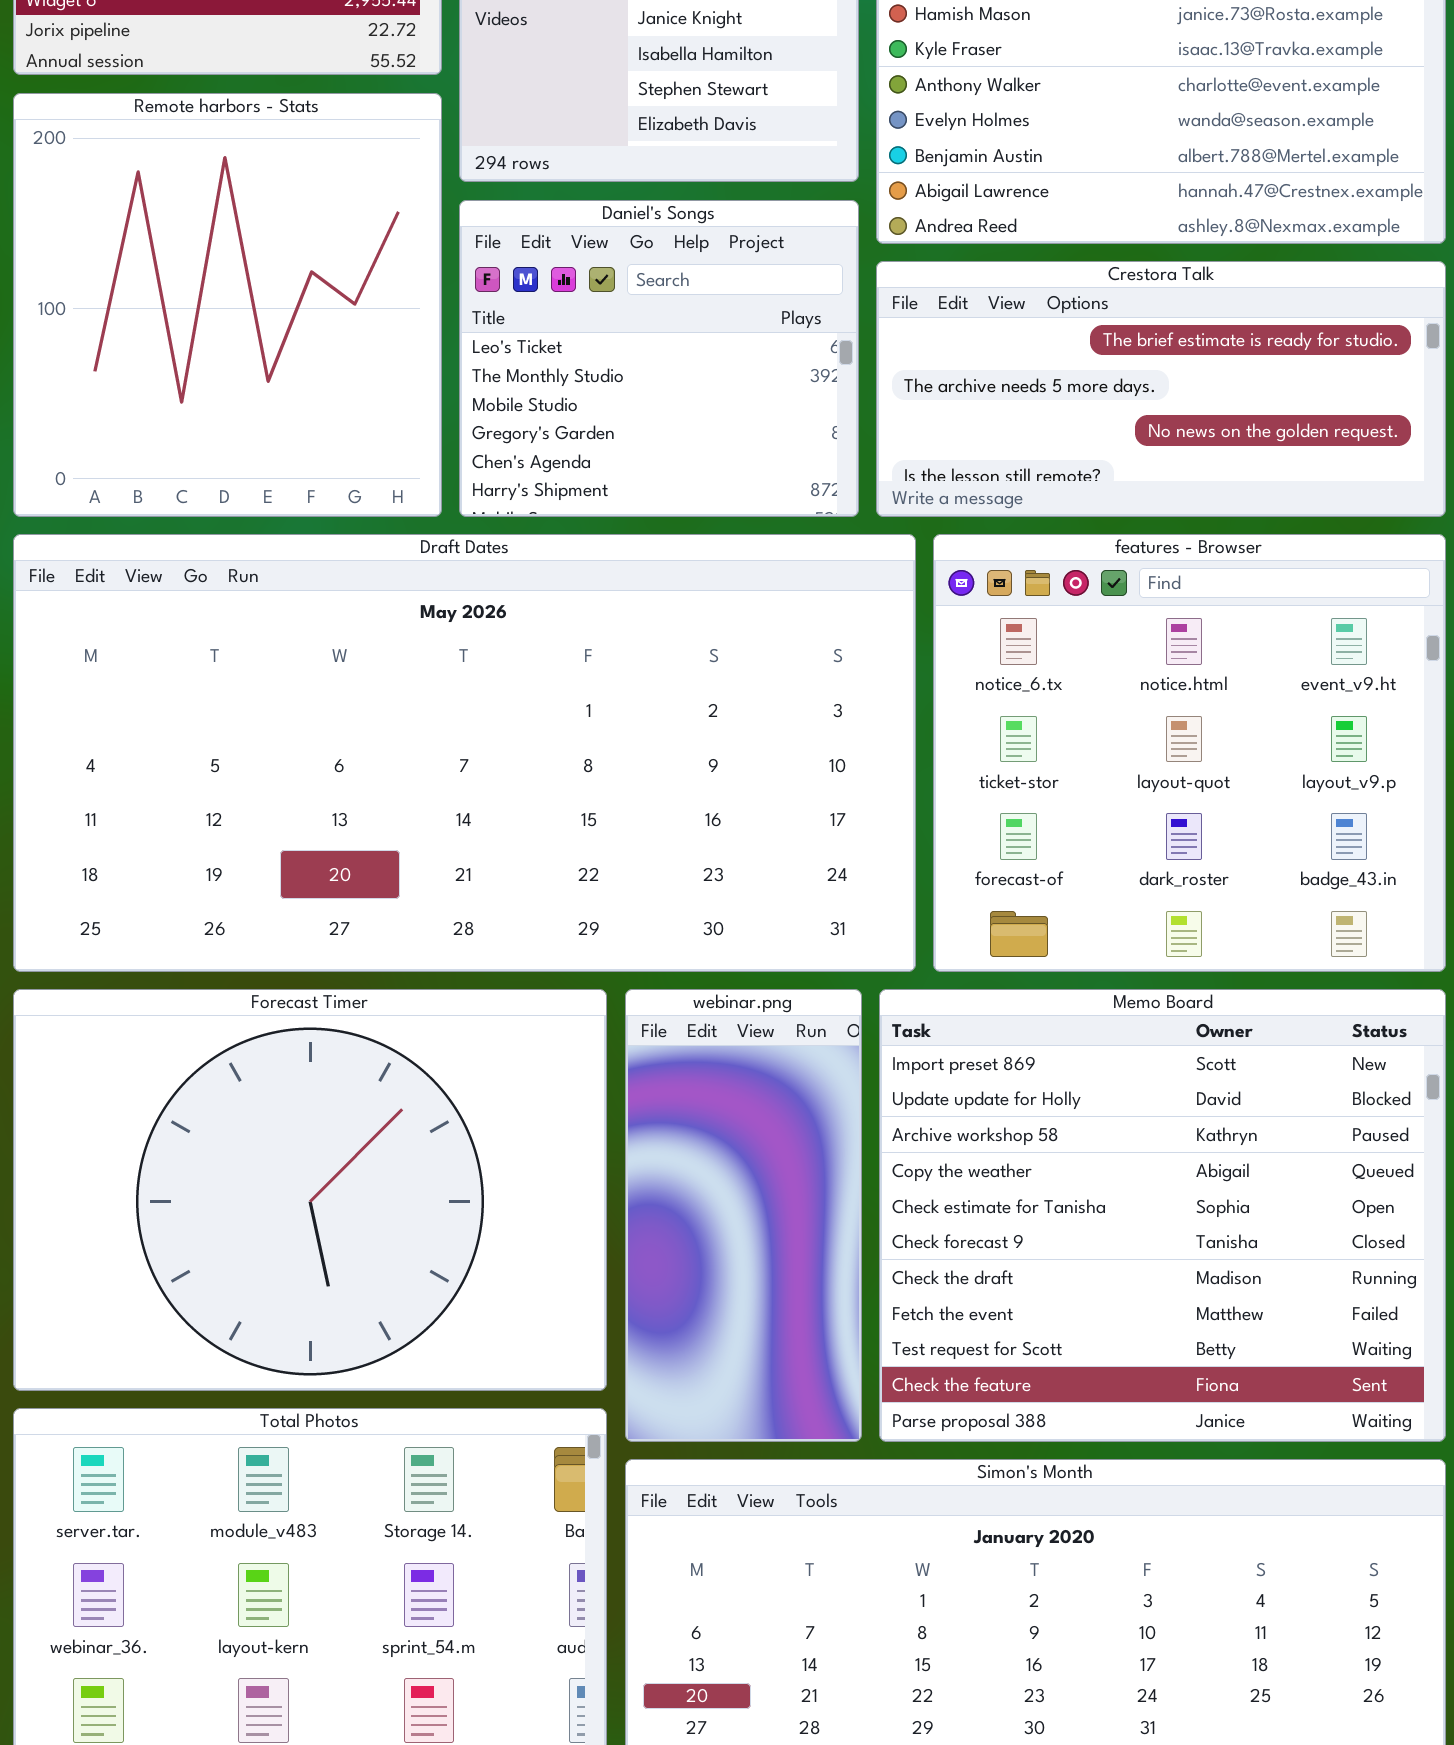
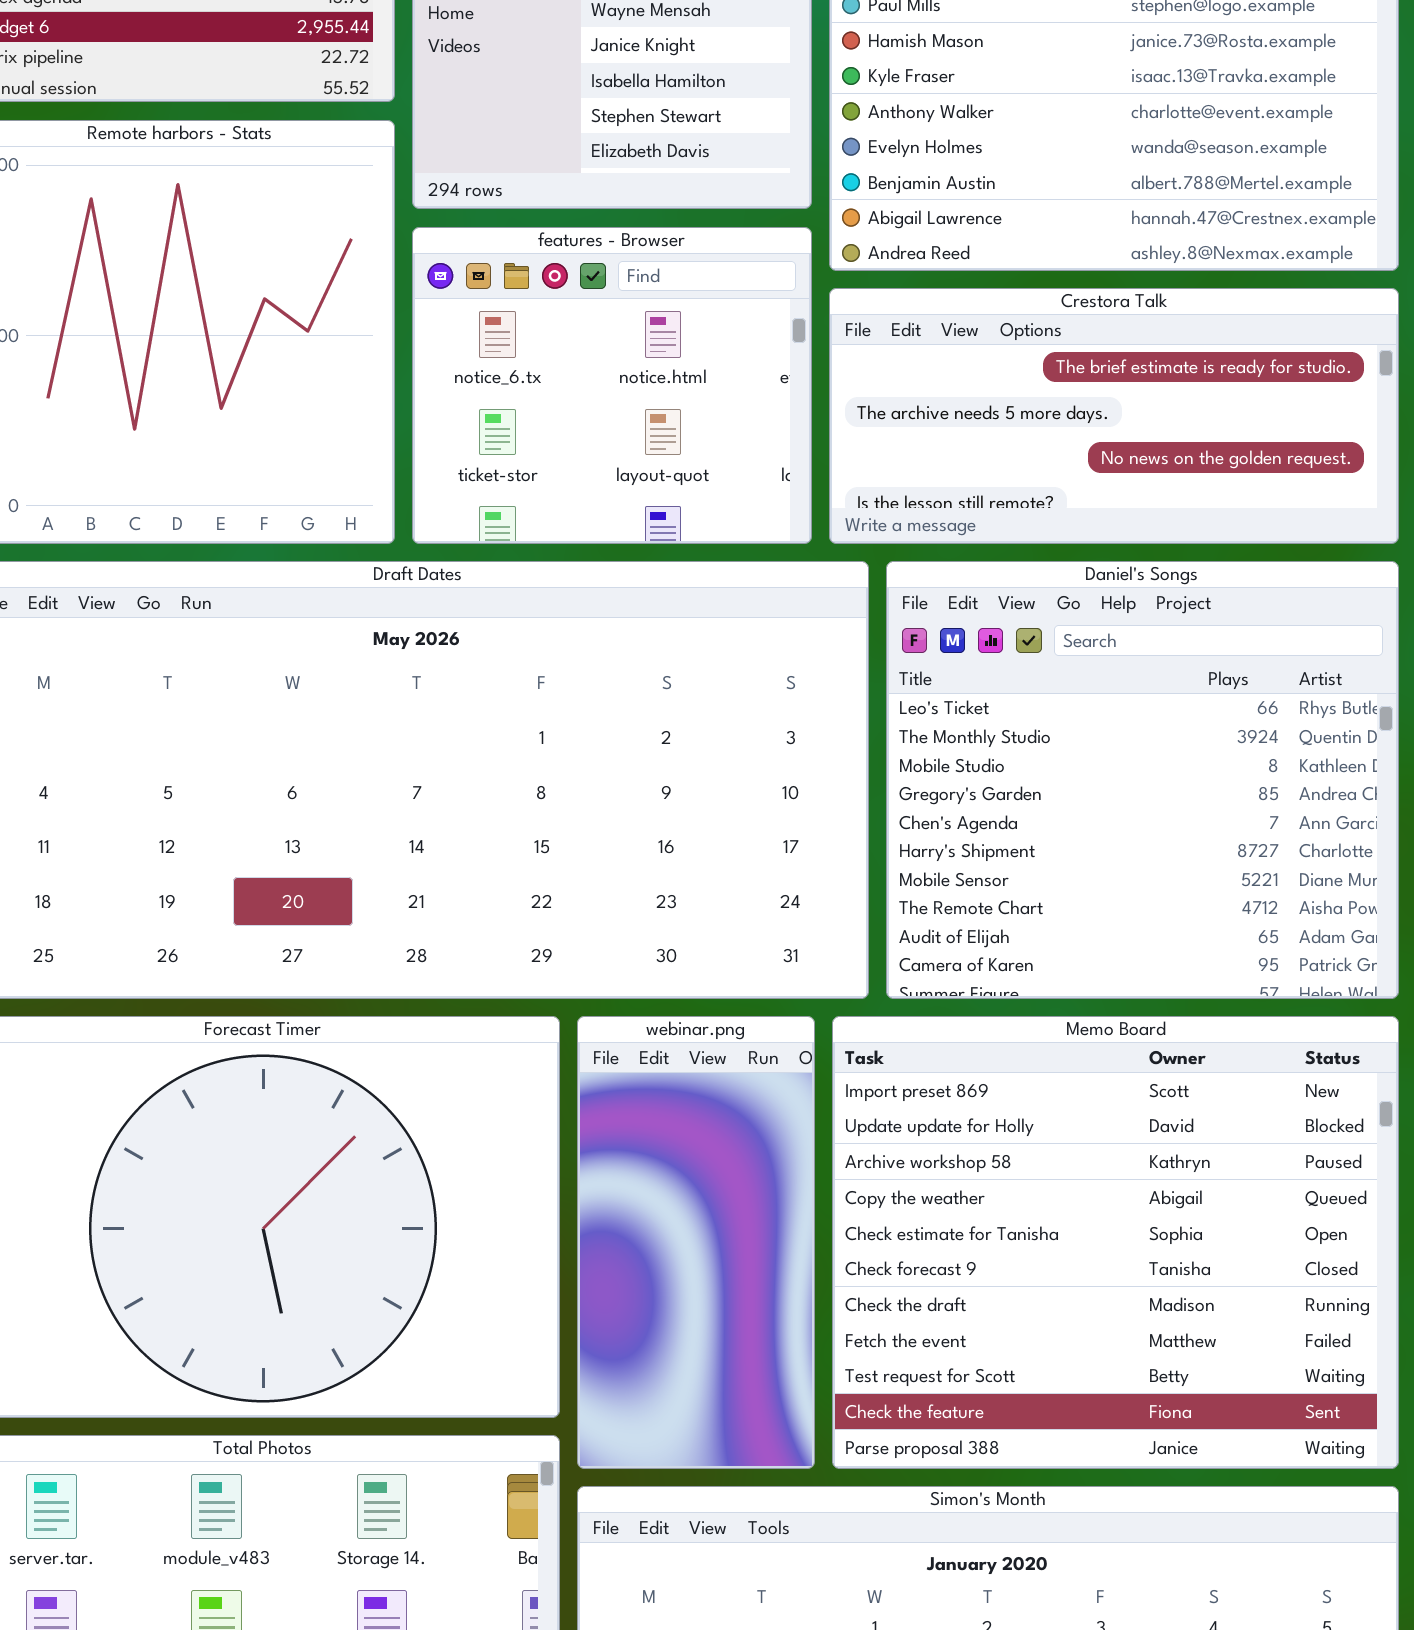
Daniel's Songs: [459,200,859,517] -> [886,561,1399,999], moved, resized
features - Browser: [933,534,1446,972] -> [412,227,812,544], moved, resized

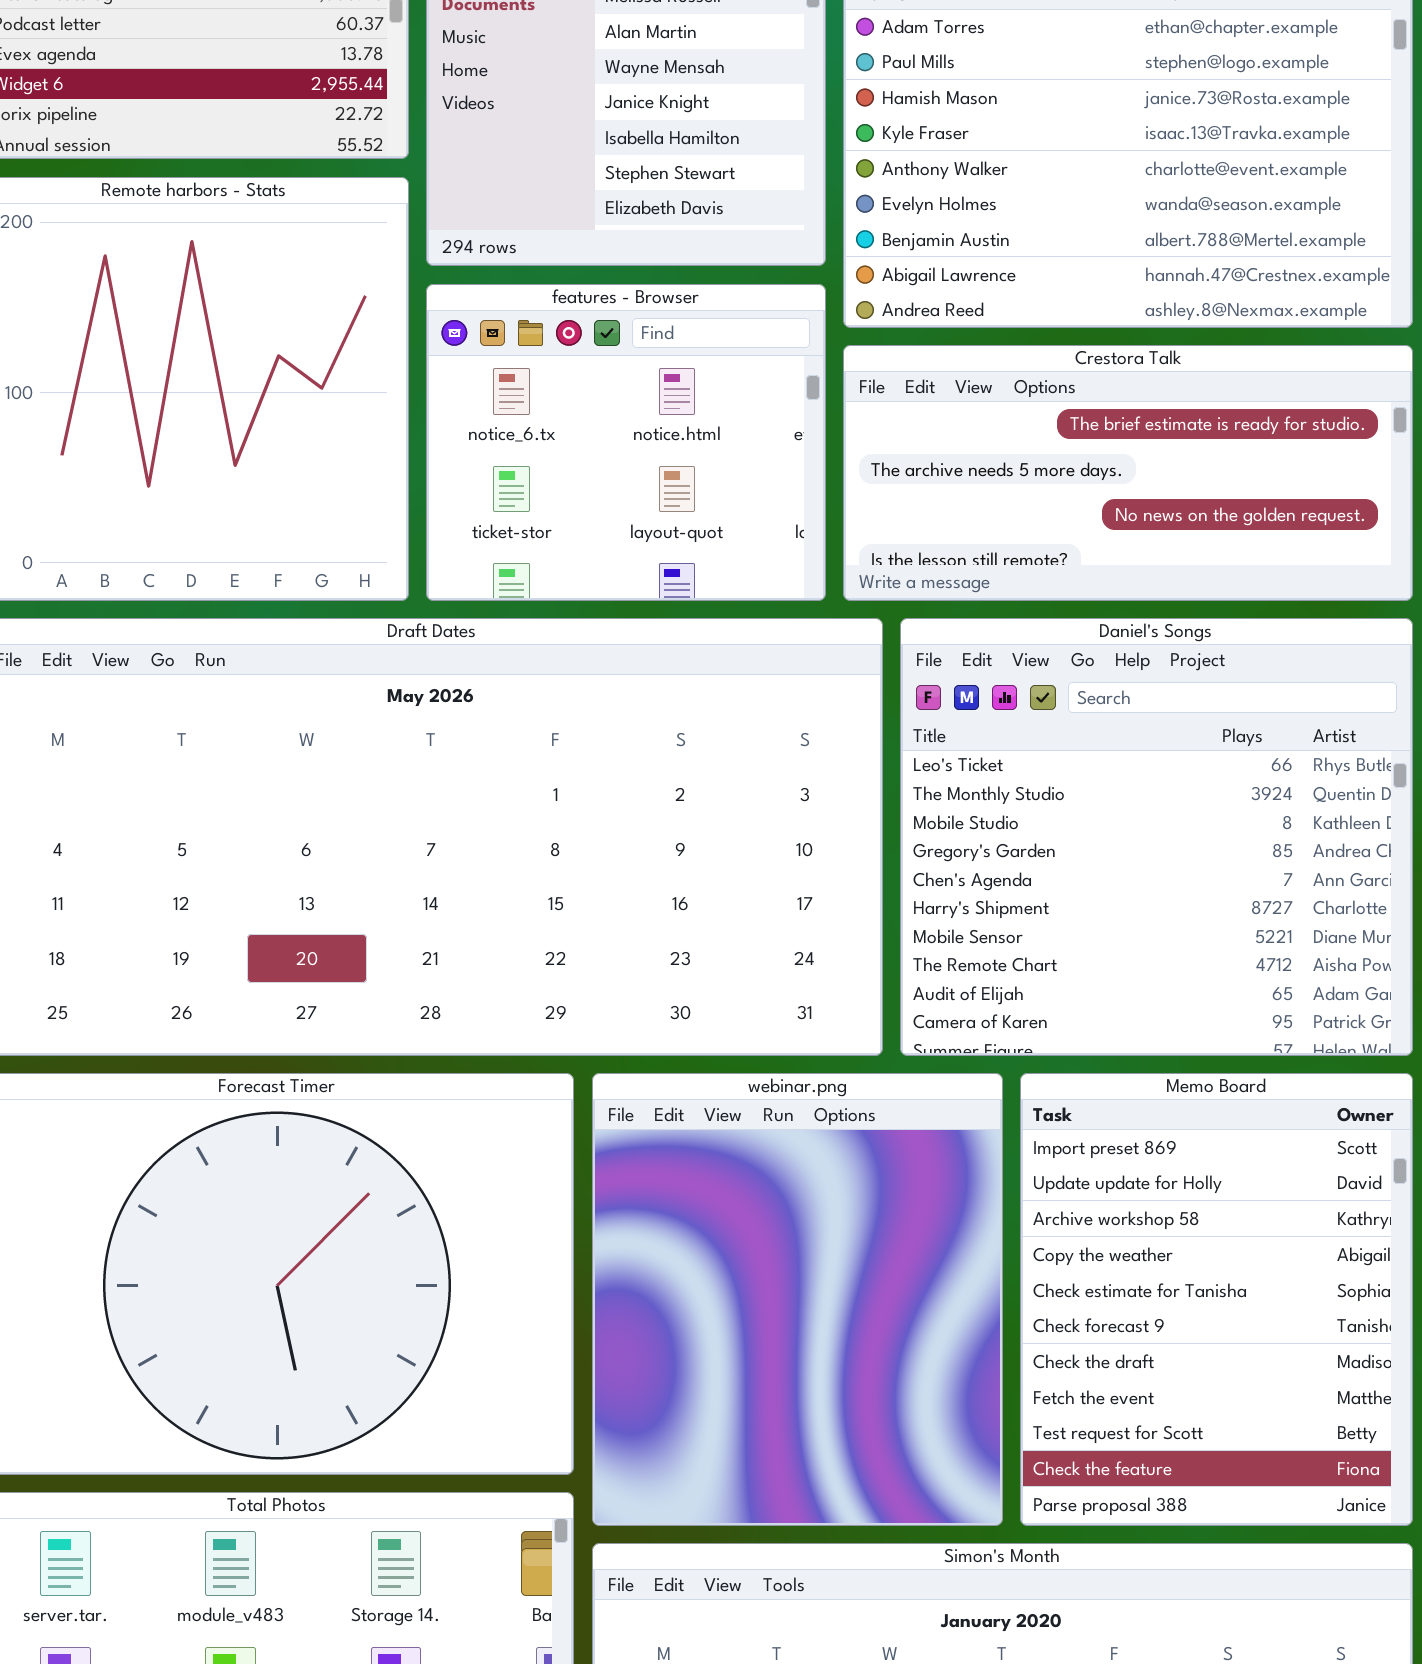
webinar.png: [577,1016,815,1469] -> [592,1073,1003,1526], resized
Memo Board: [832,1016,1399,1469] -> [1020,1073,1413,1526], resized

